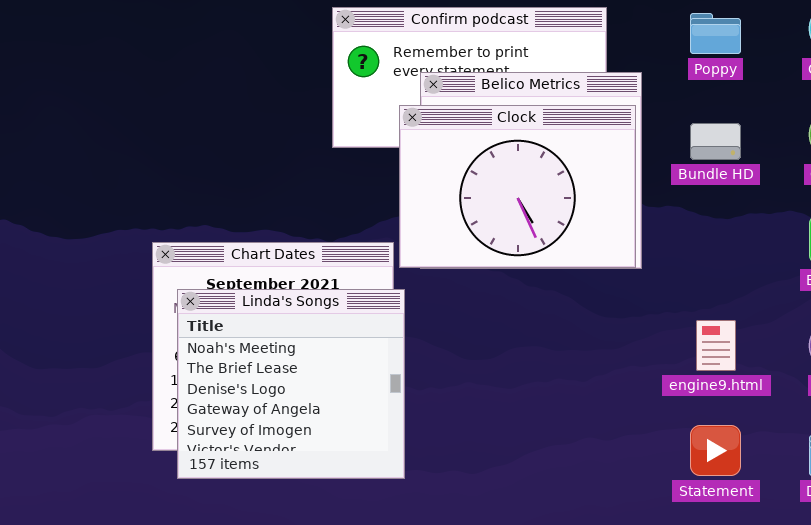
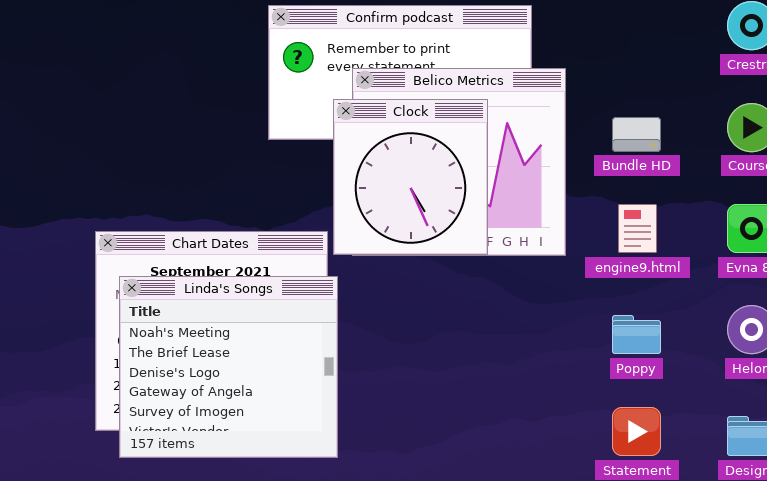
Poppy: [690,13,741,54] -> [612,315,661,354], moved
Clock: [399,105,636,268] -> [333,99,488,255], resized
engine9.html: [696,320,736,371] -> [618,204,657,253], moved

